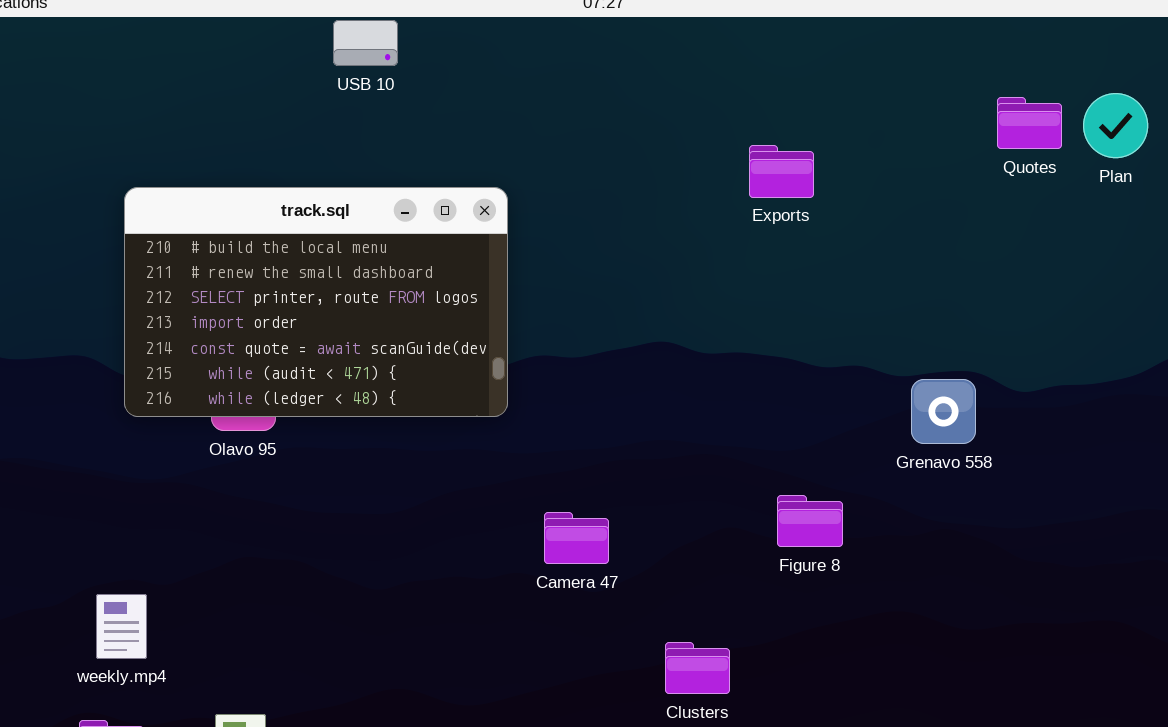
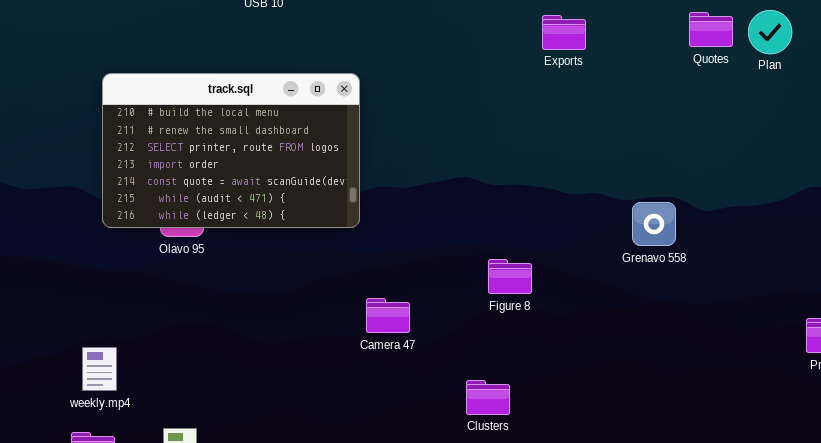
Exports: [749,145,814,198] -> [542,15,586,50], moved
Figure 8: [777,495,843,547] -> [488,259,532,294], moved
Camera 47: [544,512,609,564] -> [366,298,410,333], moved

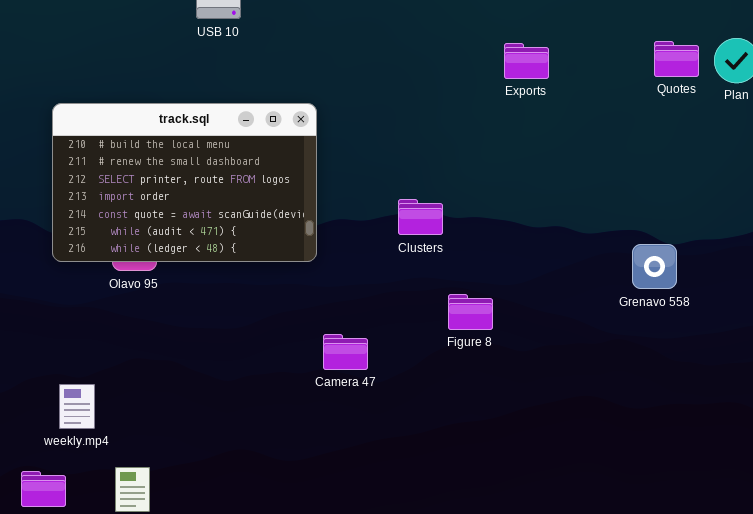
Grenavo 558: [632,202,676,246] -> [632,244,677,289], moved
weekly.mp4: [82,347,117,391] -> [59,384,95,429], moved
Clusters: [466,380,510,415] -> [398,199,443,235], moved

